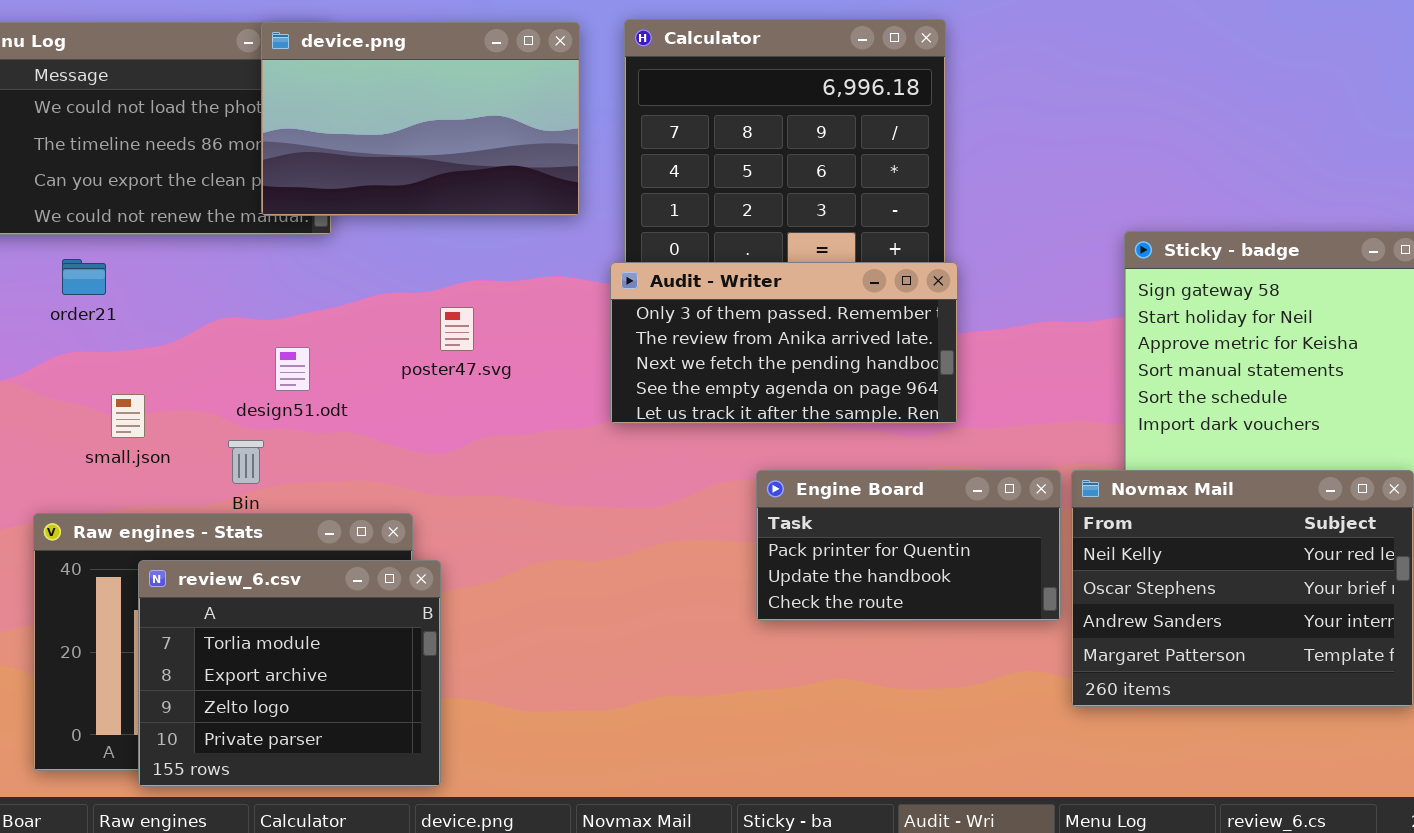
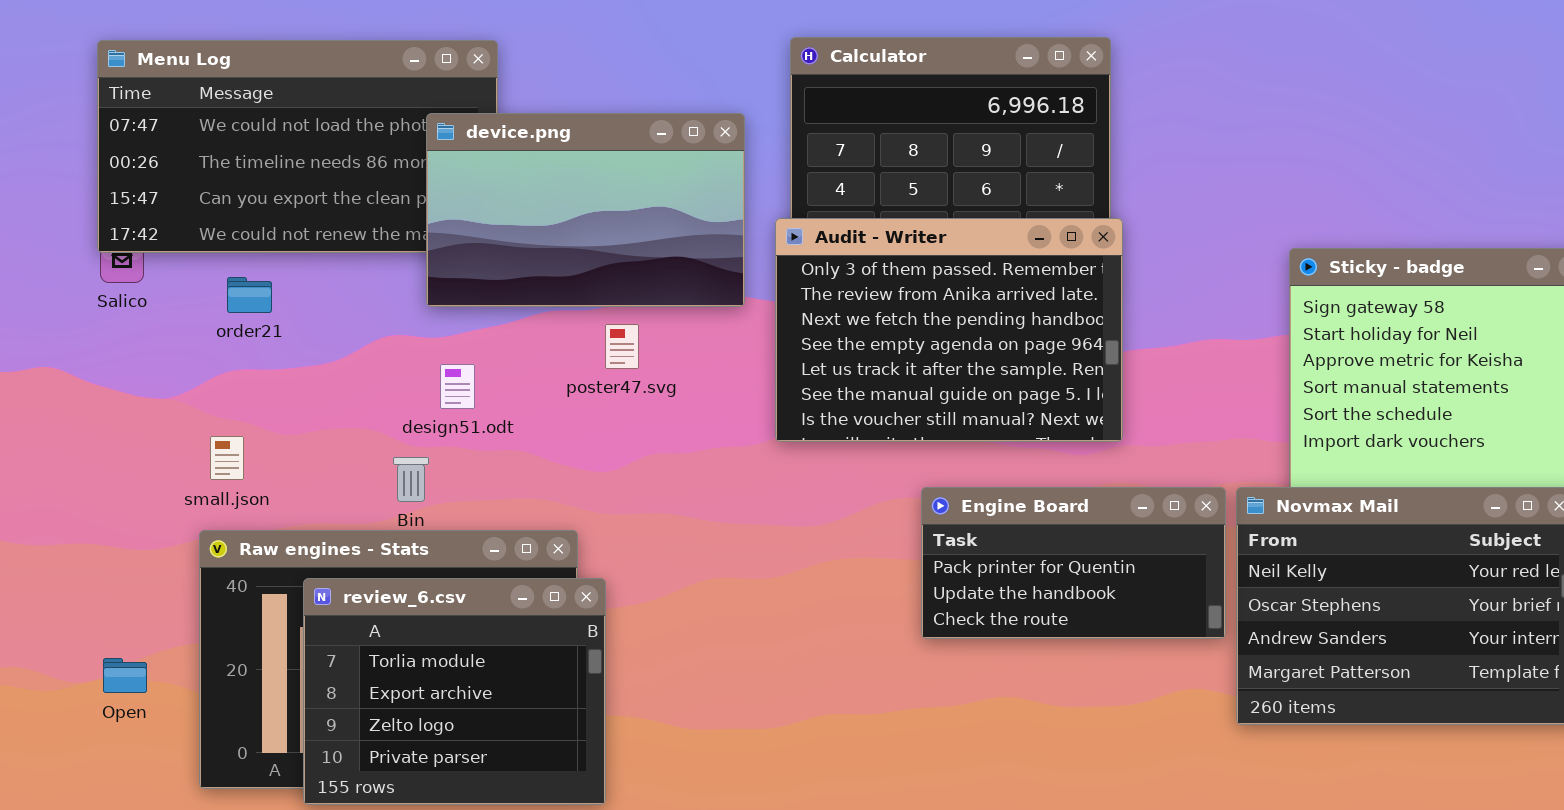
device.png: [261,22,580,216] -> [426,113,745,307], moved
Audit - Writer: [610,262,958,424] -> [775,218,1123,442], resized
small.json: [111,394,145,438] -> [210,436,244,480], moved

